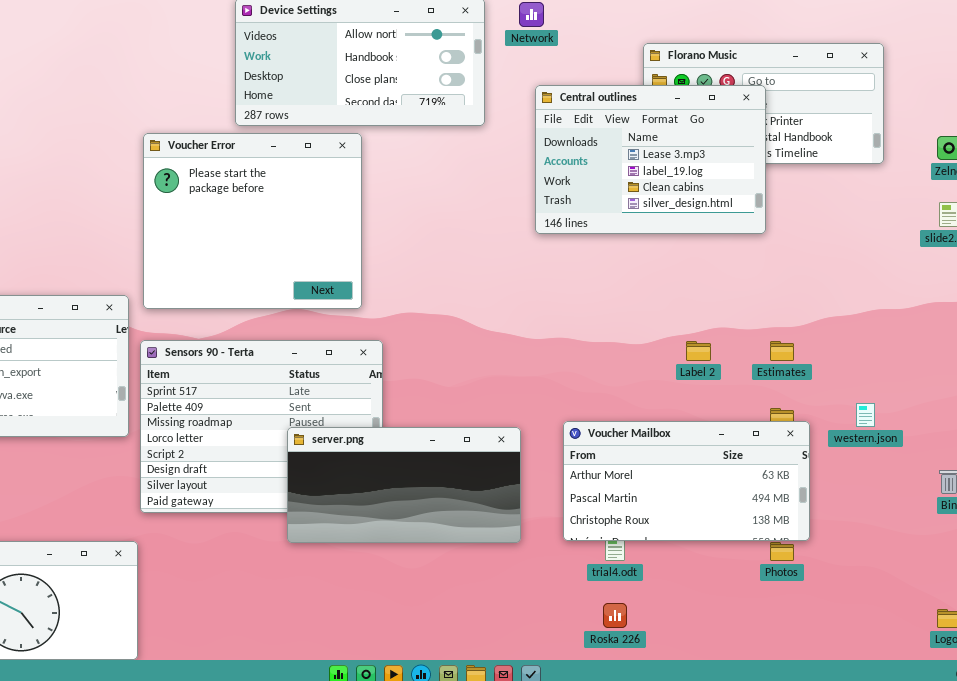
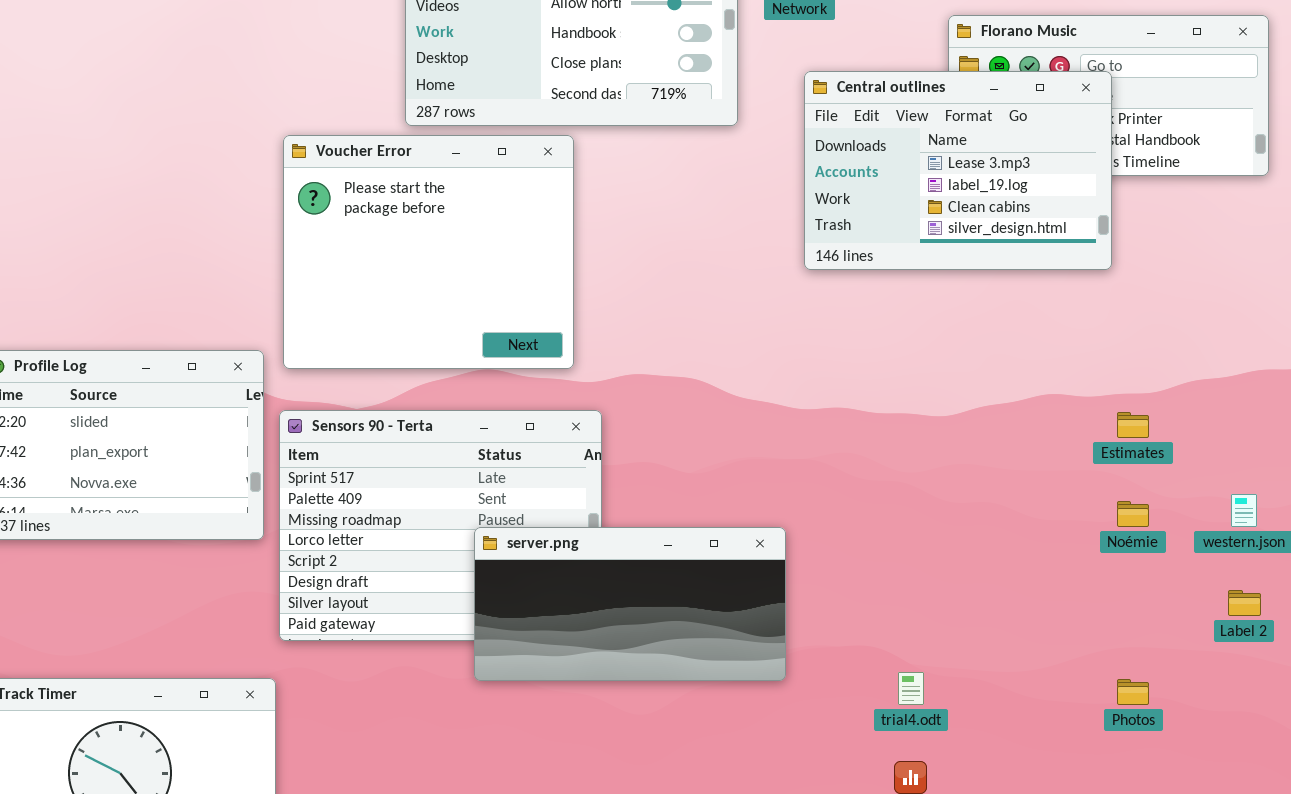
Label 2: [686,341,711,361] -> [1228,590,1261,616], moved
Voucher Mailbox: [563,421,810,541] -> none, closed

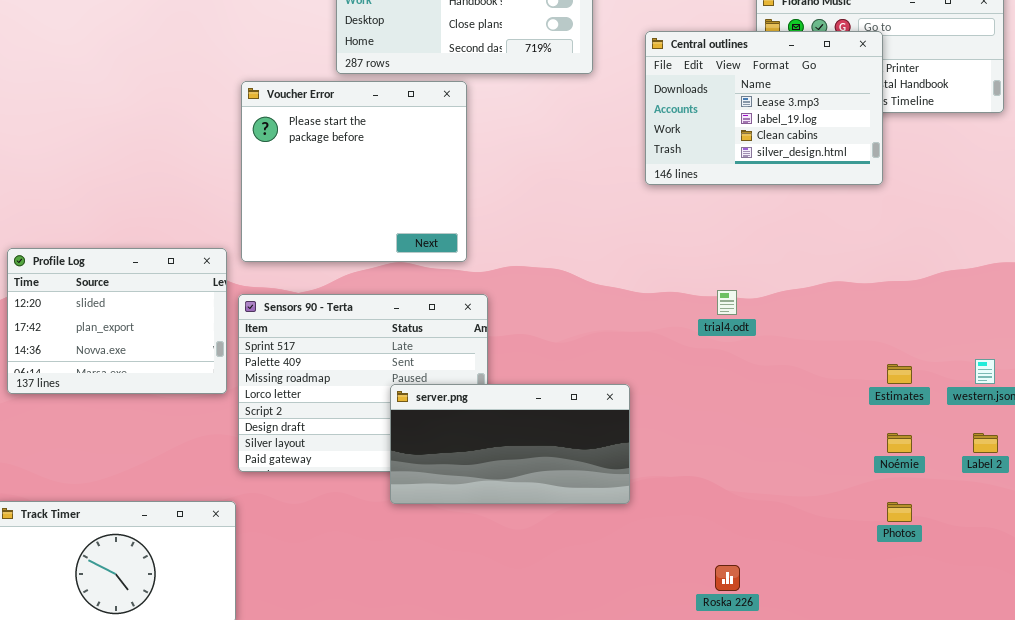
Estimates: [1117,412,1149,438] -> [887,364,912,384], moved
Noémie: [1117,501,1149,527] -> [887,433,912,453], moved
trial4.odt: [898,672,924,705] -> [717,290,737,315], moved

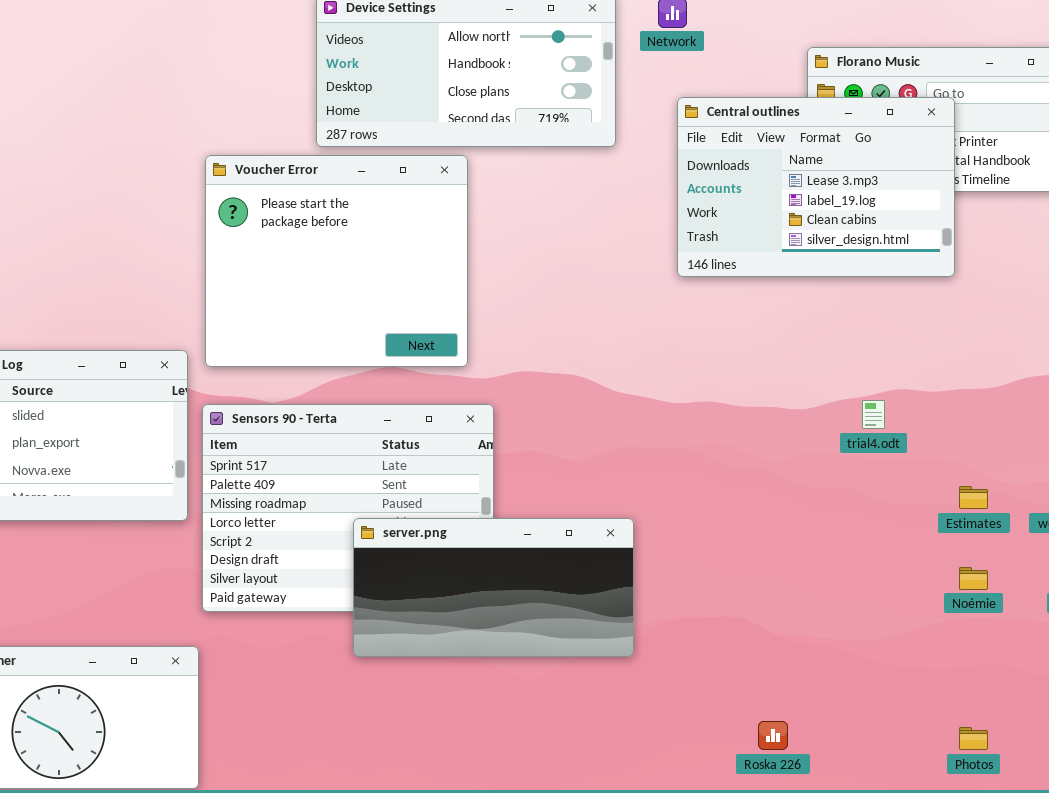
trial4.odt: [717,290,737,315] -> [862,400,885,429], moved
server.png: [390,384,630,504] -> [353,518,634,657], moved
Photos: [887,502,912,522] -> [959,727,988,750], moved

